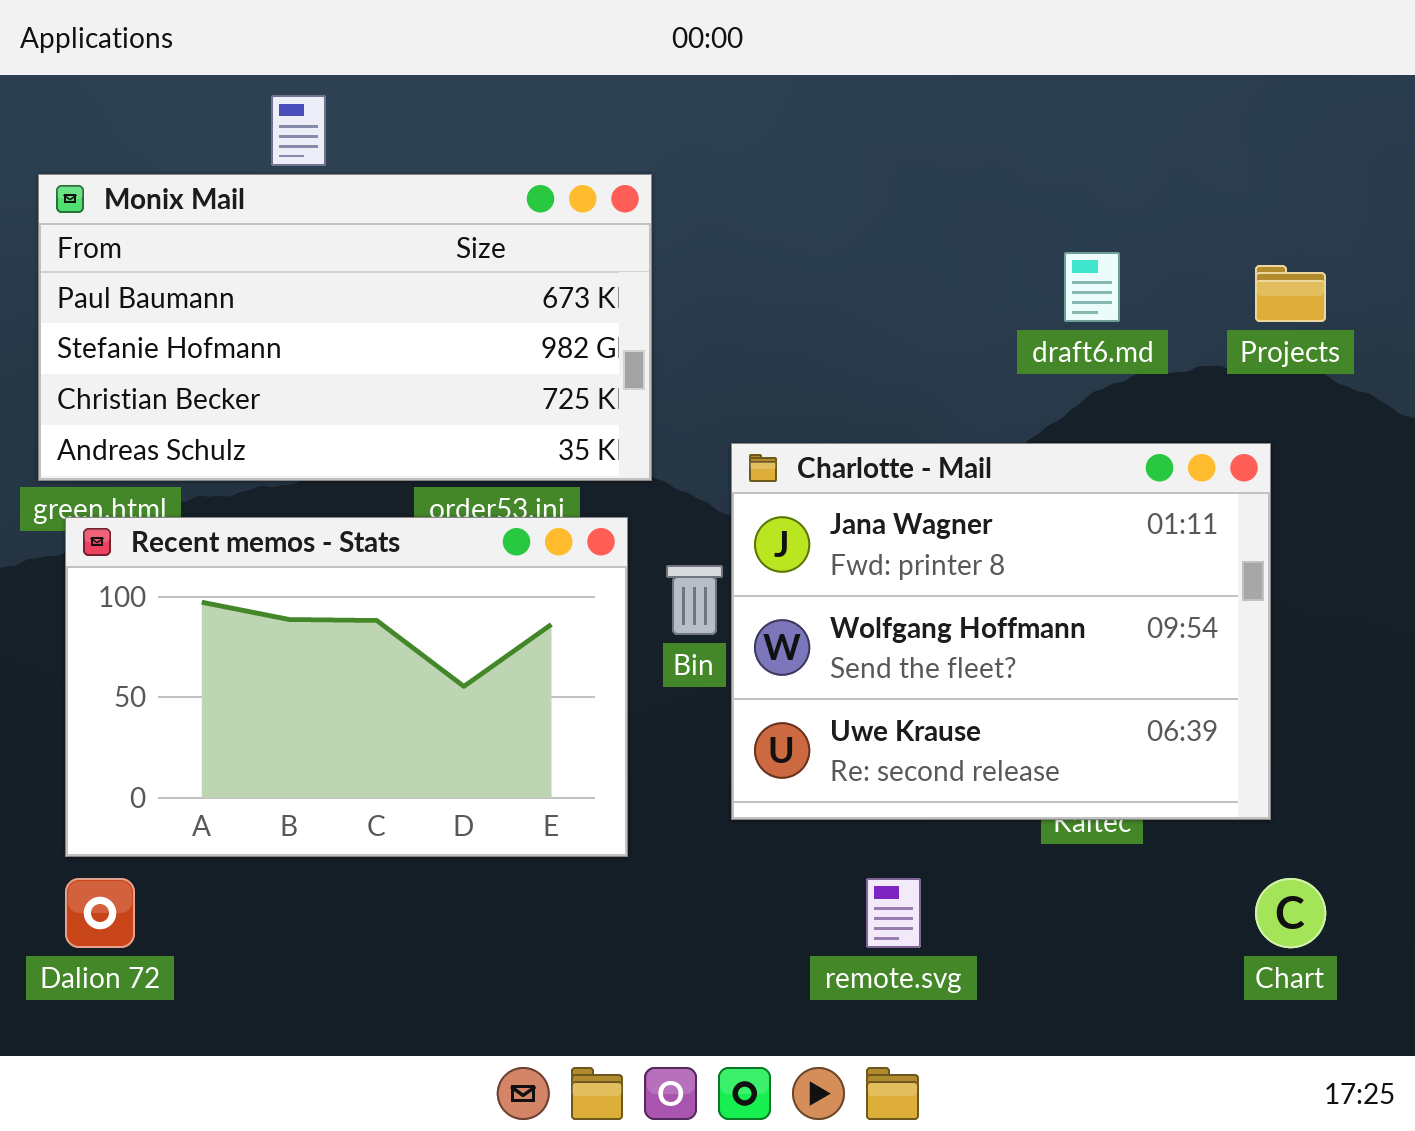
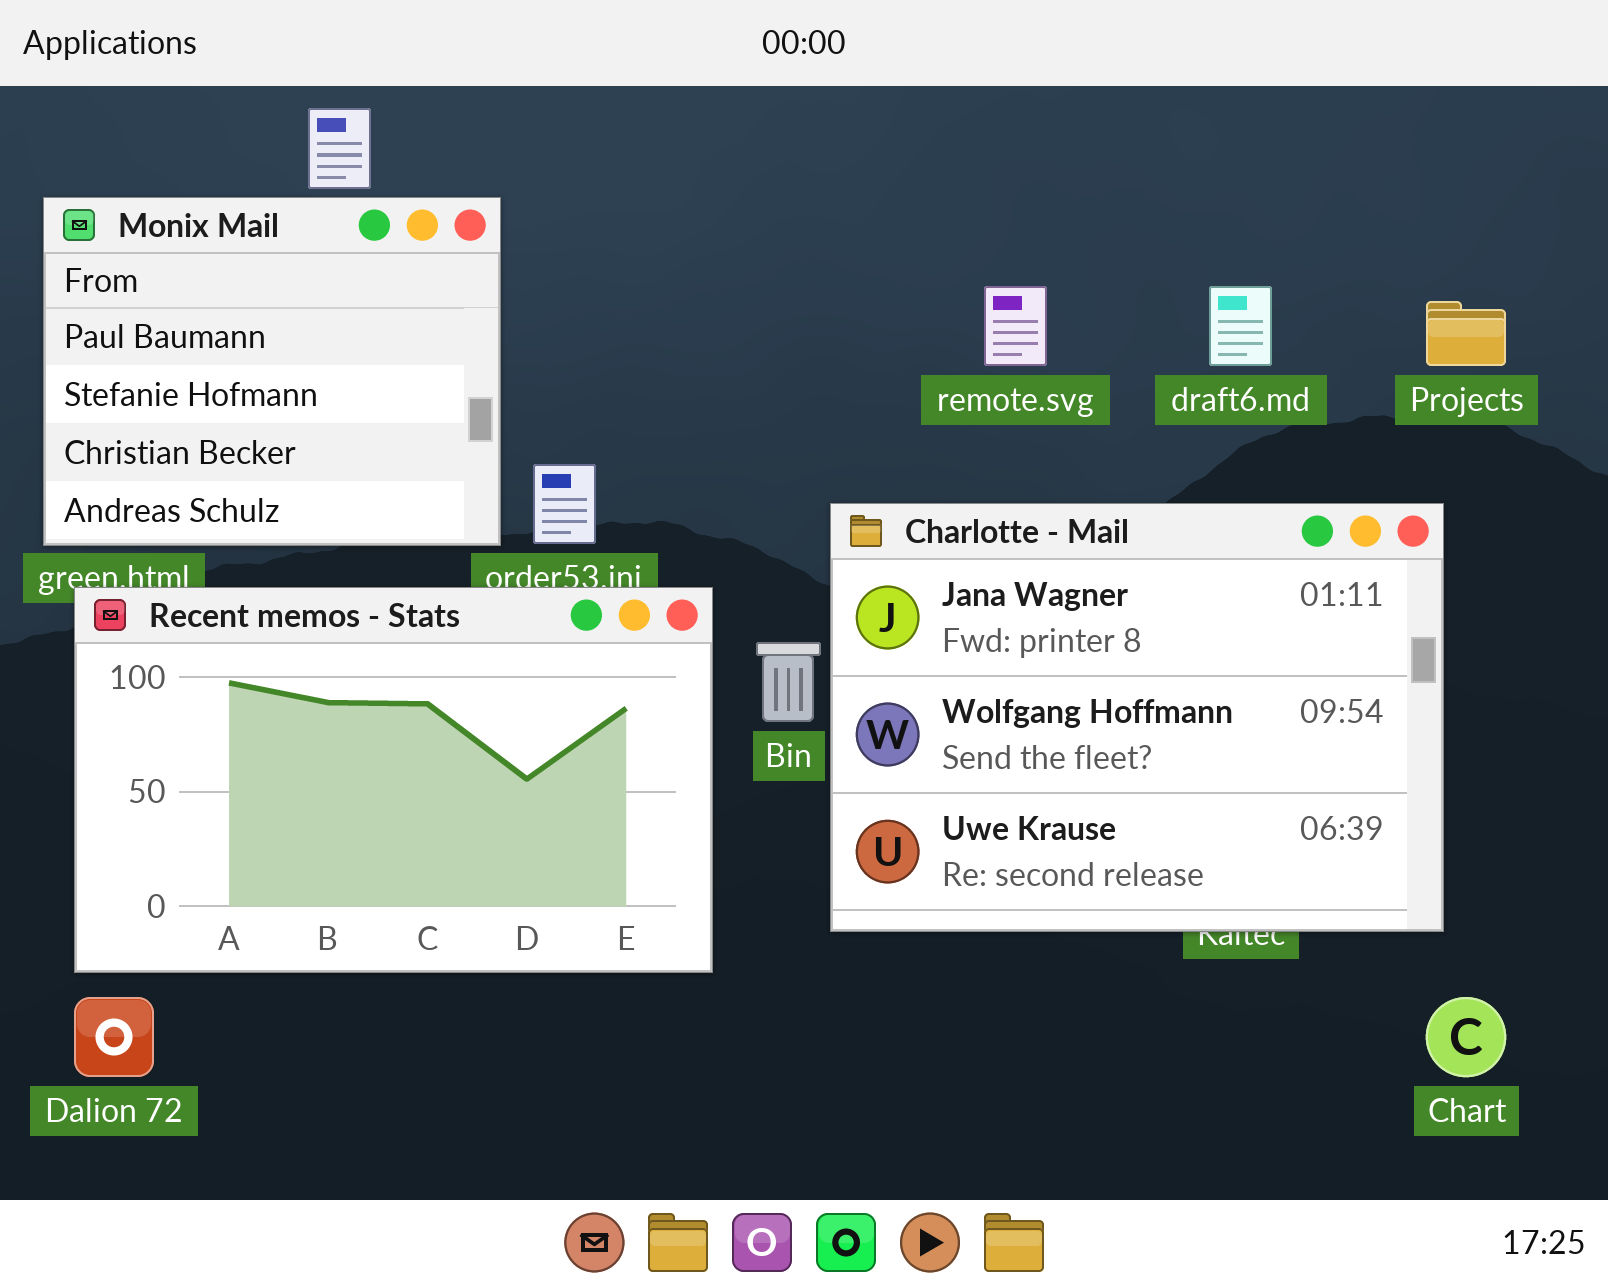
Monix Mail: [38,174,652,481] -> [43,197,501,546], resized
remote.svg: [866,878,921,948] -> [984,286,1047,366], moved

